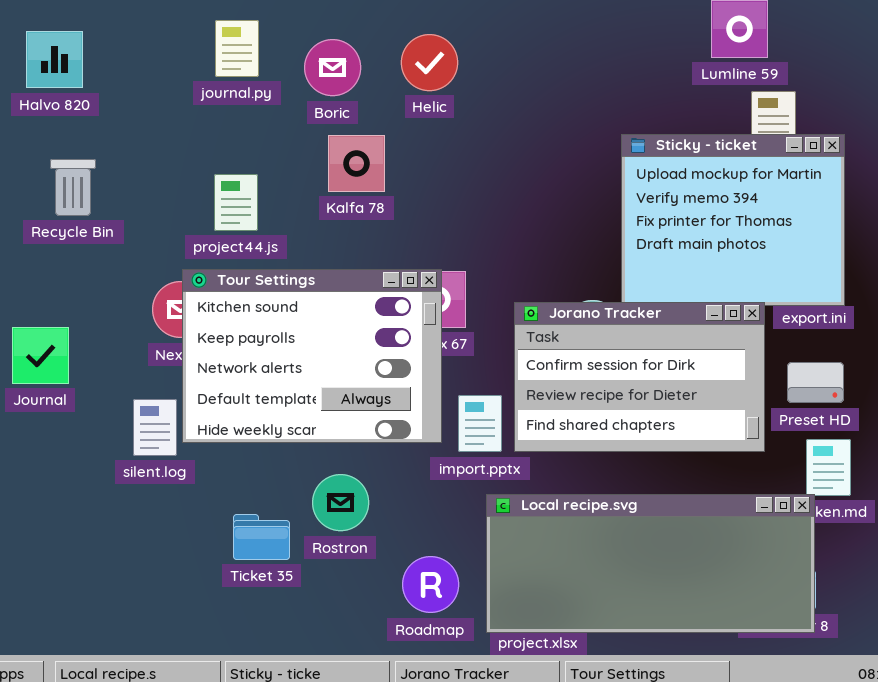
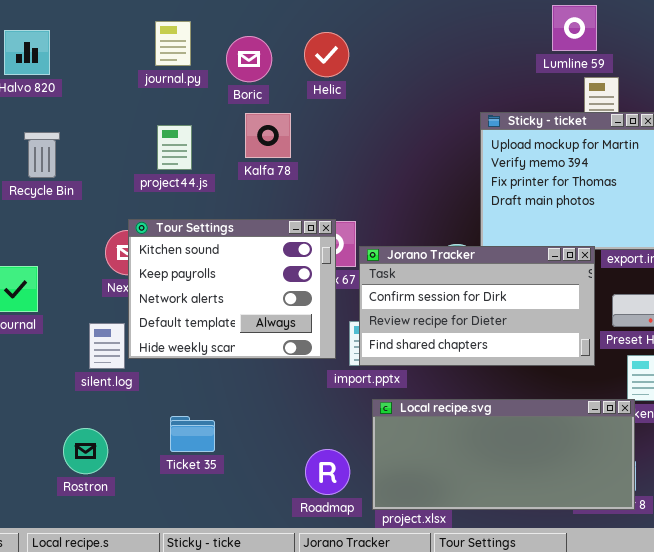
project44.js: [214,174,258,231] -> [157,125,192,170], moved
Jorano Tracker: [514,302,765,452] -> [359,246,595,366], resized
Rostron: [312,474,369,531] -> [63,428,108,474], moved

